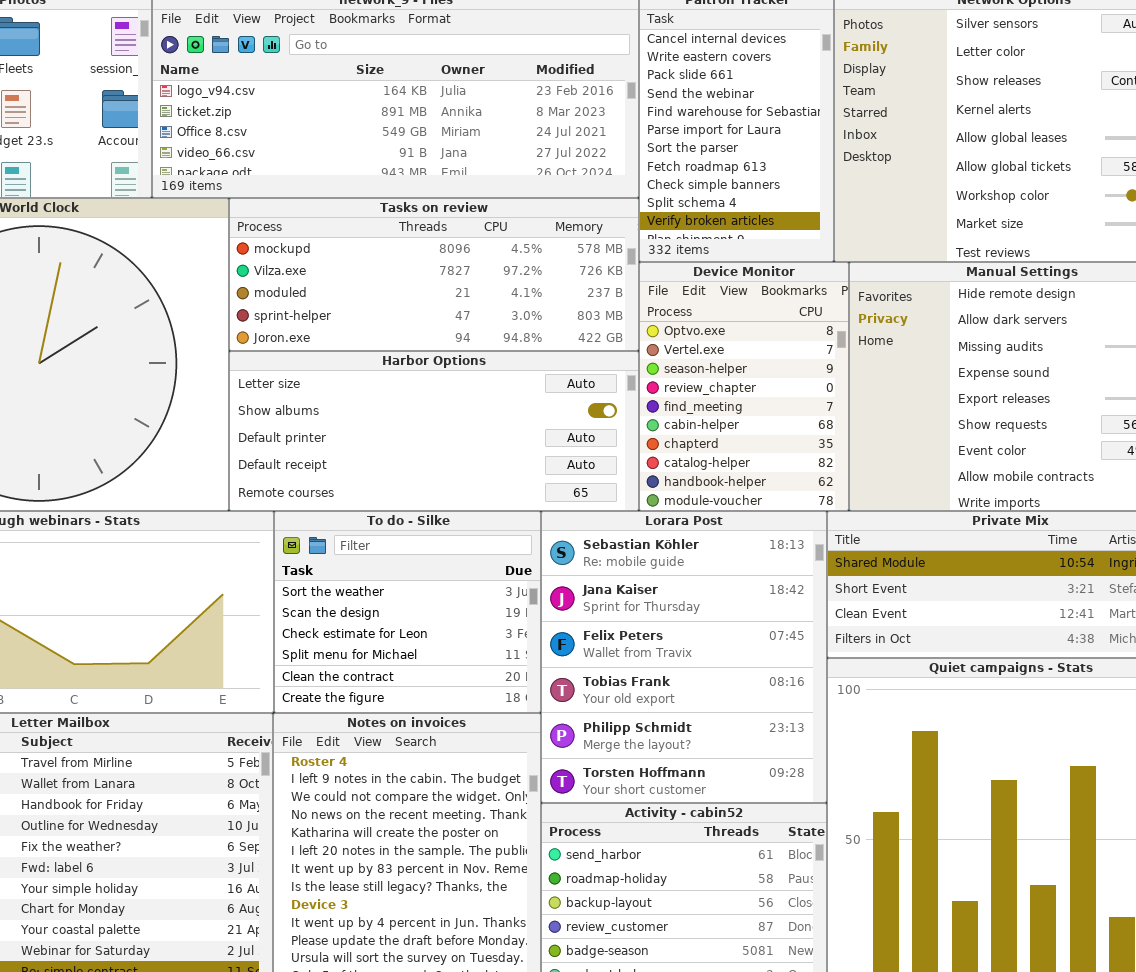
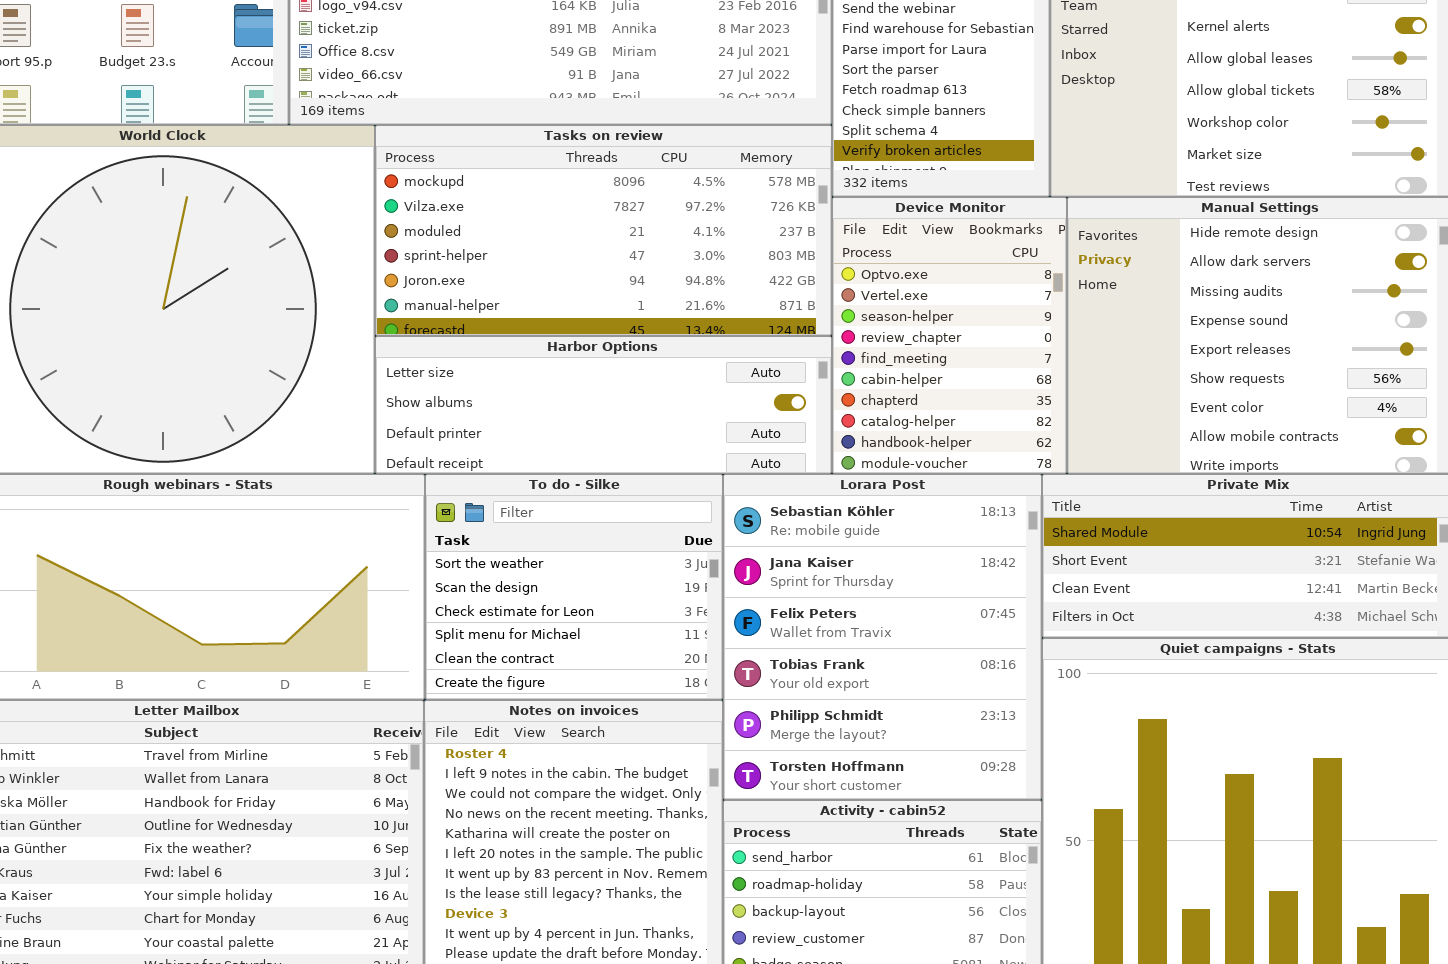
Tasks on review: [229,198,639,351] -> [375,125,832,336], resized
Harbor Options: [229,351,639,511] -> [375,336,832,474], resized

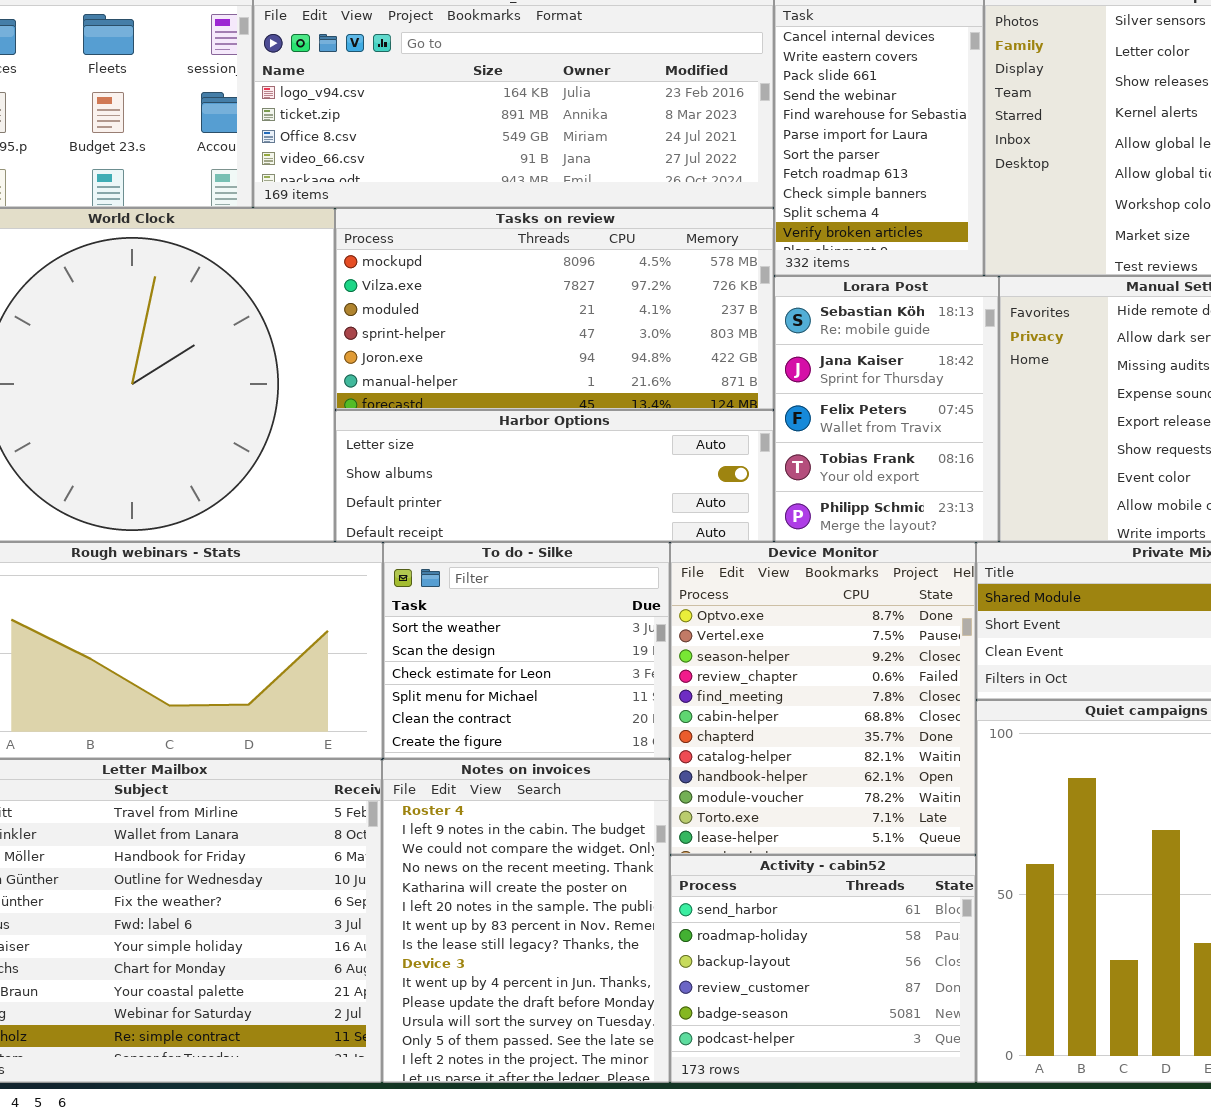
Device Monitor: [832,197,1067,474] -> [670,542,976,855], moved, resized
Lorara Post: [723,474,1042,800] -> [774,276,999,542], moved, resized

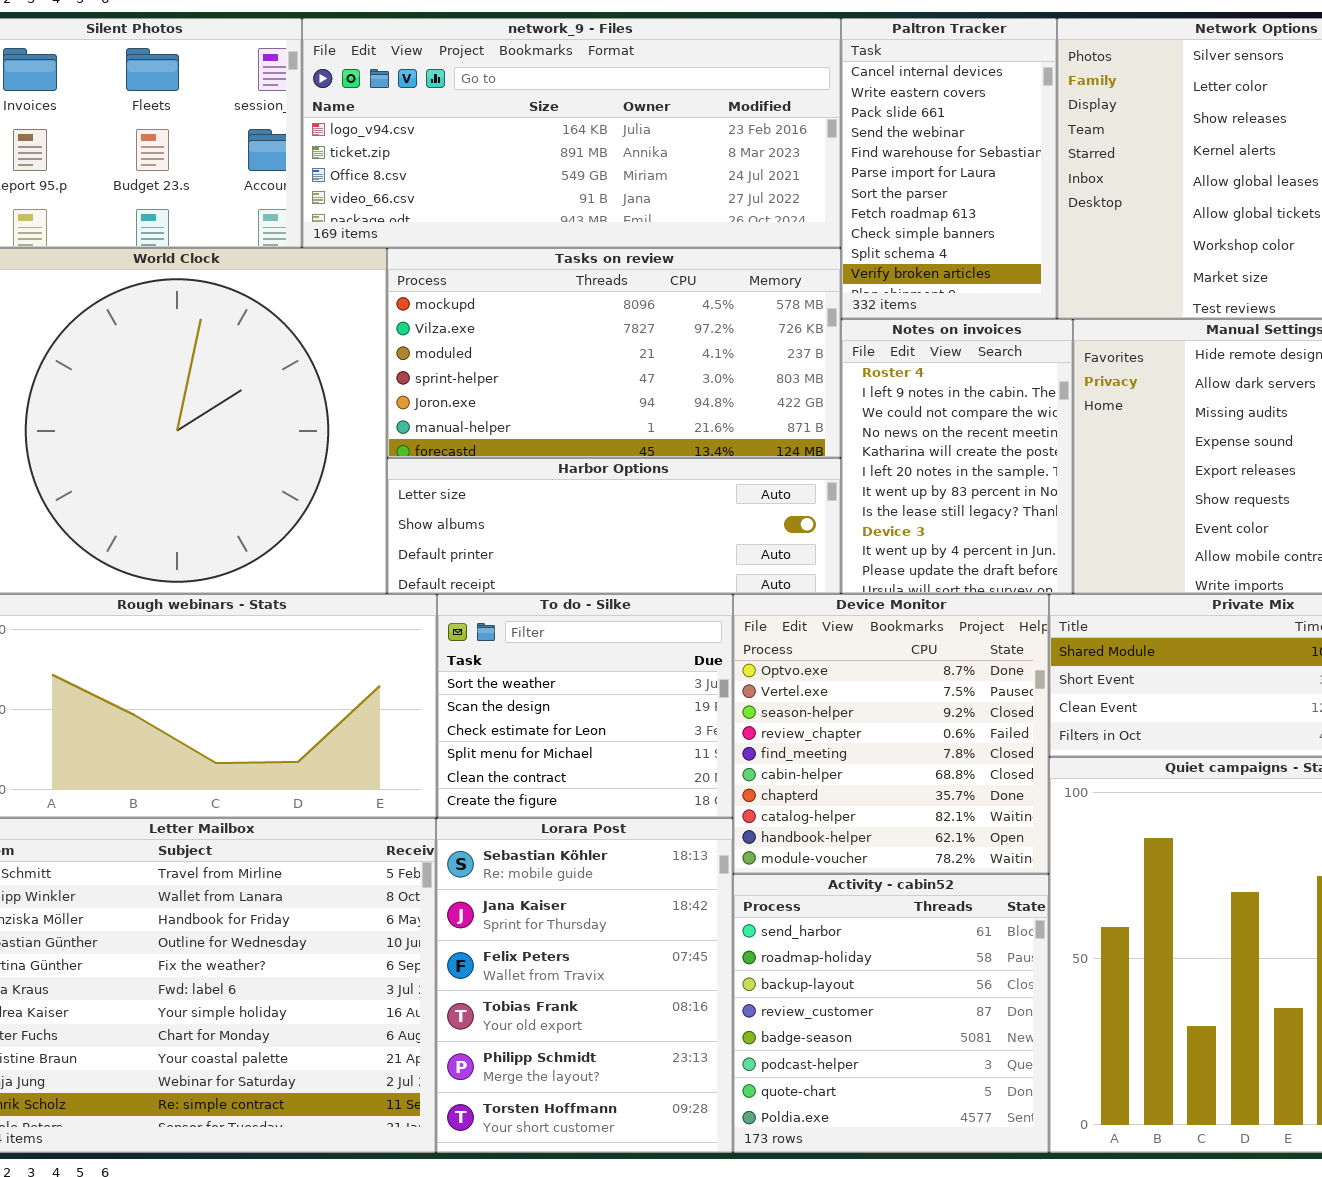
Lorara Post: [774,276,999,542] -> [436,818,733,1153], moved, resized
Device Monitor: [670,542,976,855] -> [733,594,1049,874], resized
Notes on invoices: [382,759,670,1083] -> [841,319,1073,594], moved, resized
Activity - cabin52: [670,855,976,1083] -> [733,874,1049,1153], resized

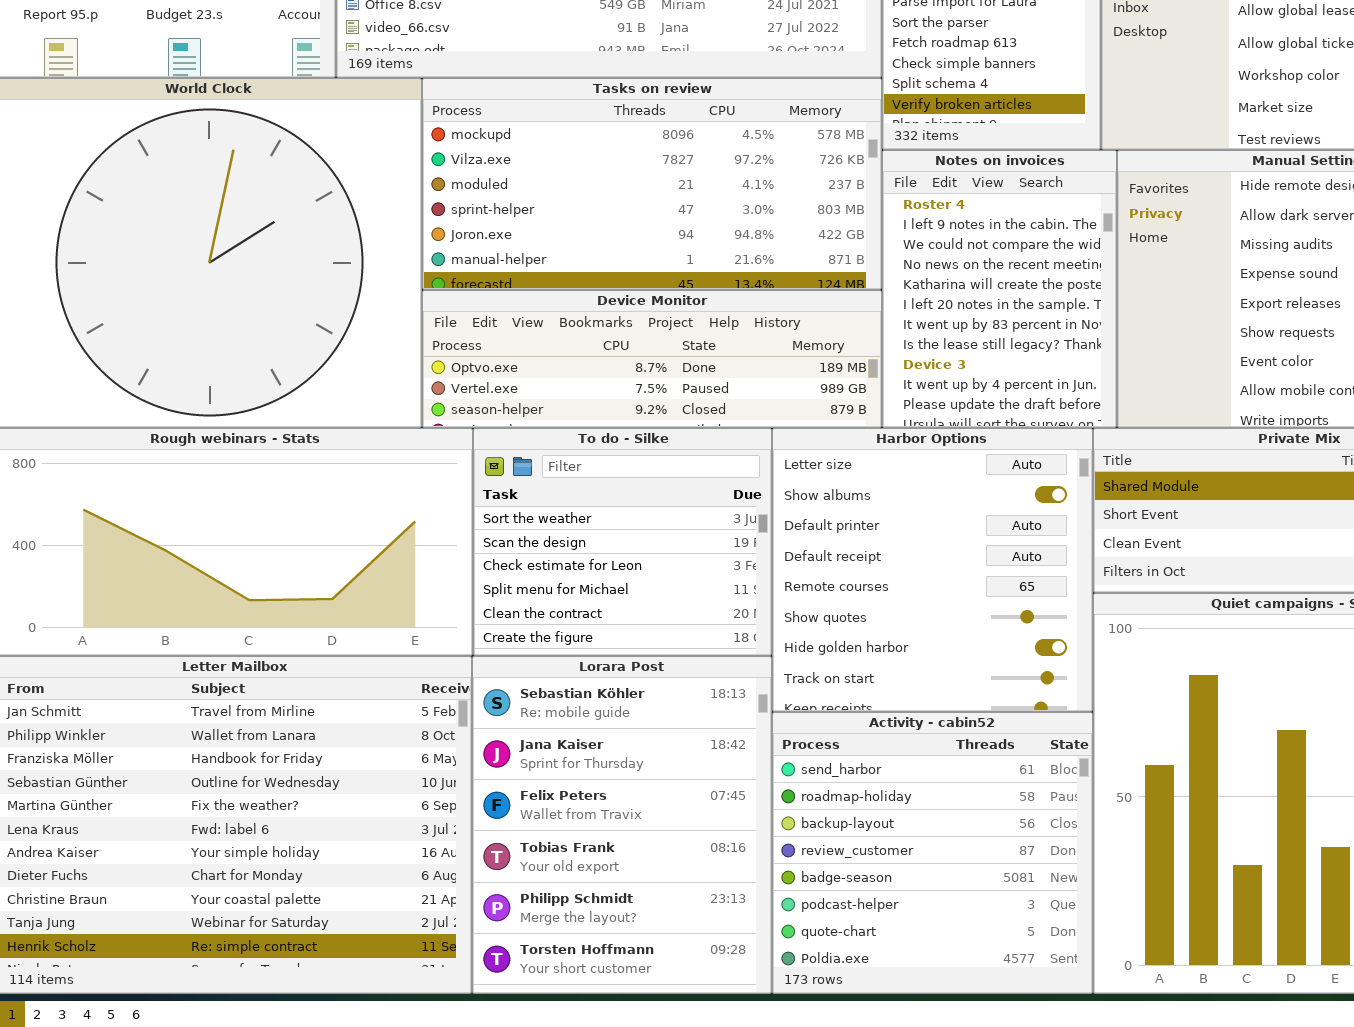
Harbor Options: [387,458,841,594] -> [772,428,1093,712], moved, resized
Device Monitor: [733,594,1049,874] -> [422,290,882,428], moved, resized

